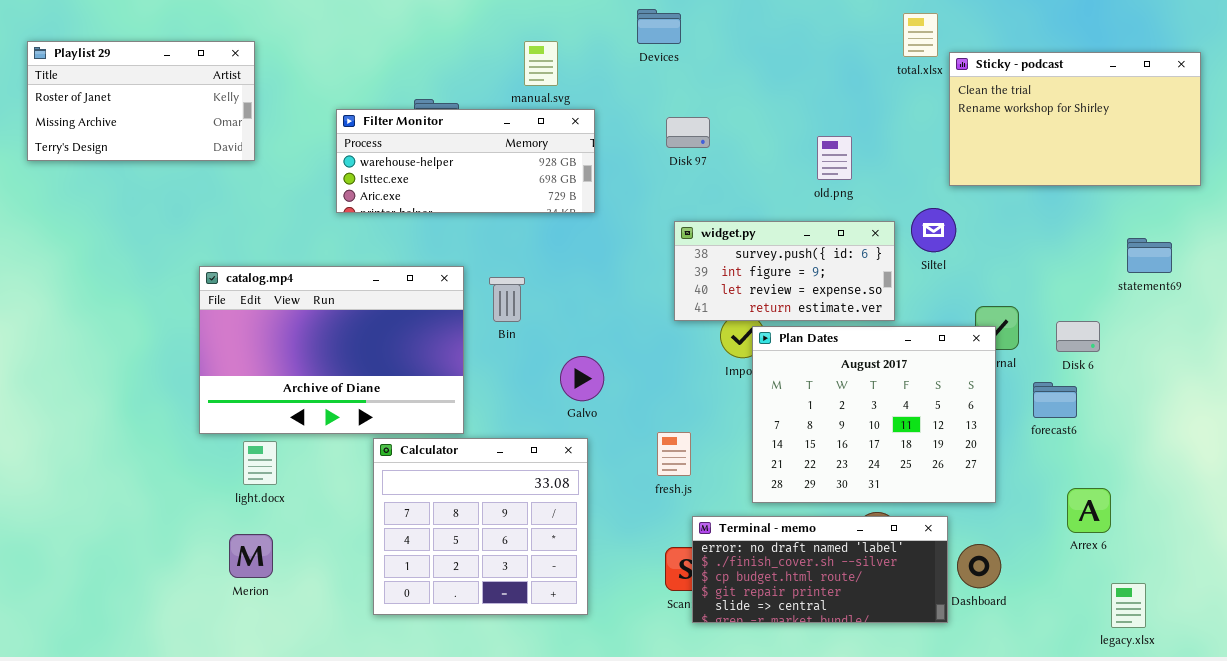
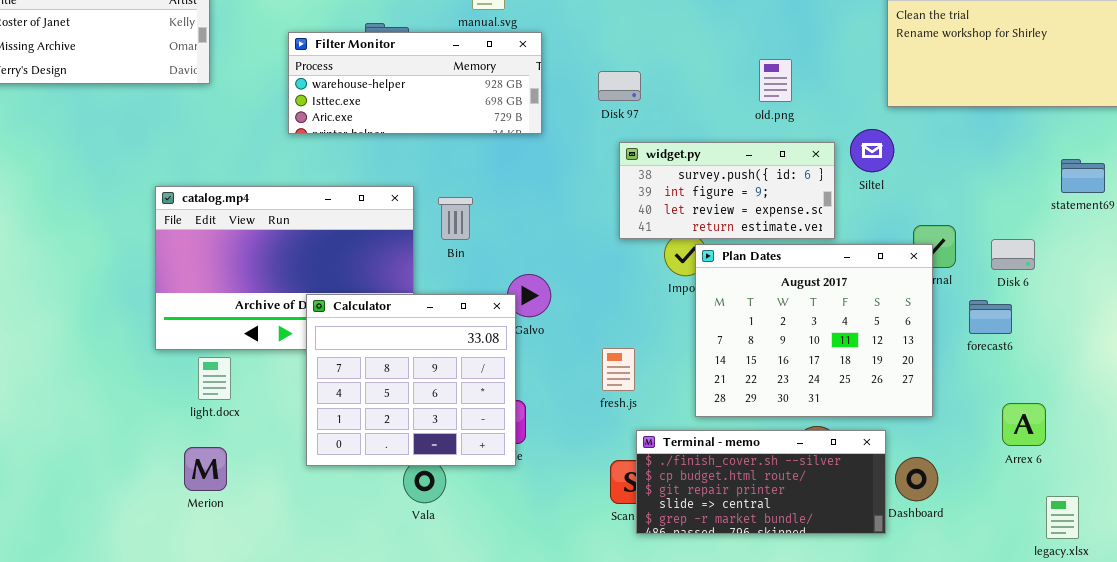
Disk 97: [666,117,710,148] -> [598,71,641,101], moved
Calculator: [373,438,588,615] -> [306,294,516,466], moved
Terminal - memo: [692,516,948,623] -> [636,430,886,534], scrolled down 1 row

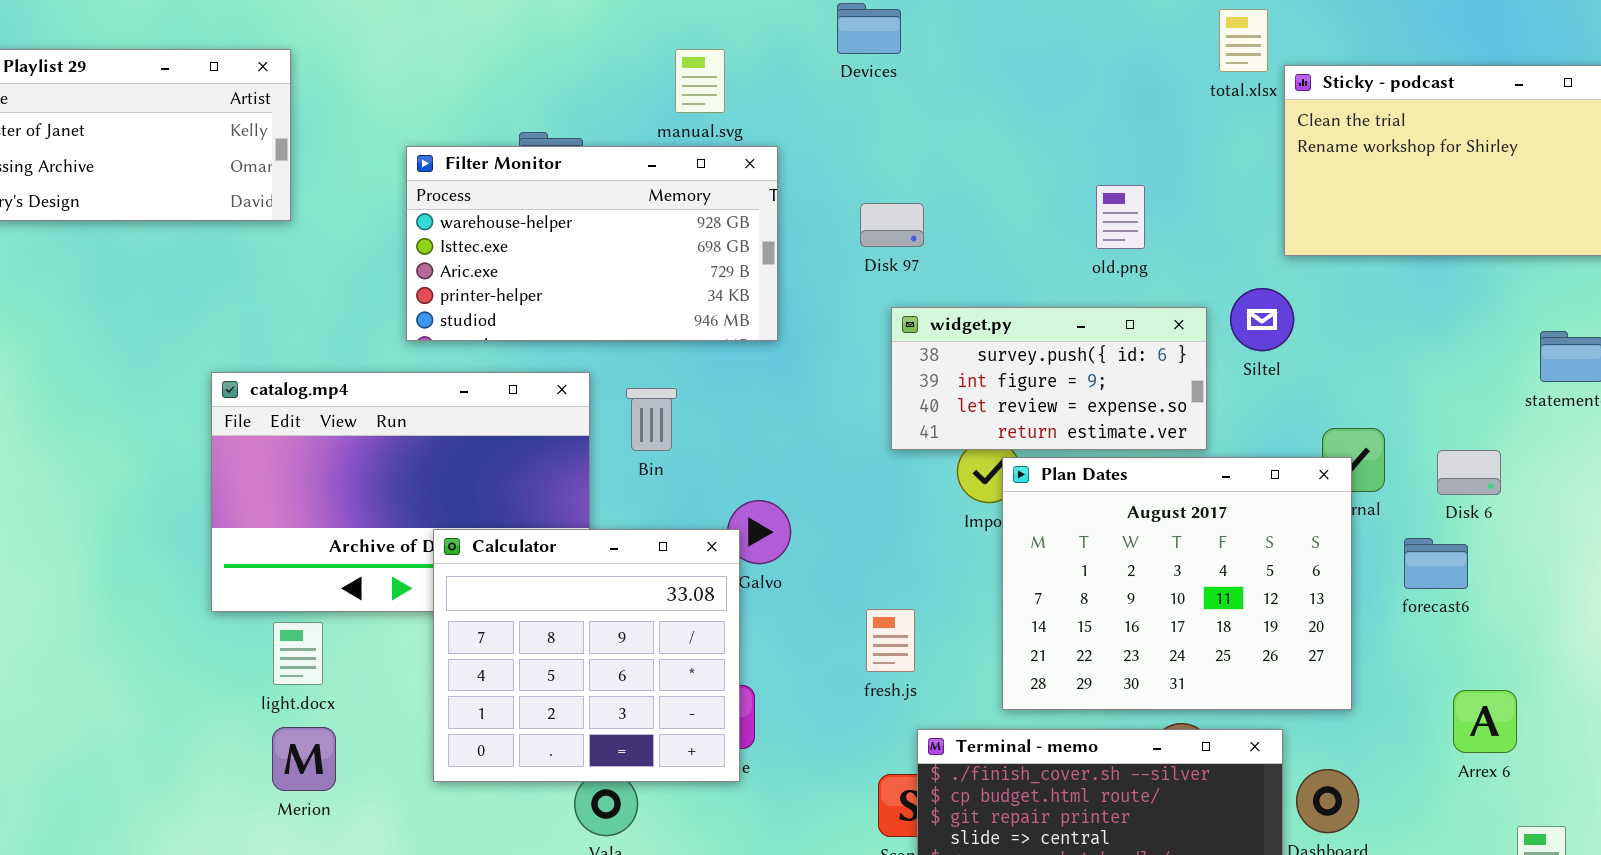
Filter Monitor: [288,32,542,134] -> [406,146,778,341], resized
Merion: [184,447,227,491] -> [272,727,336,791], moved

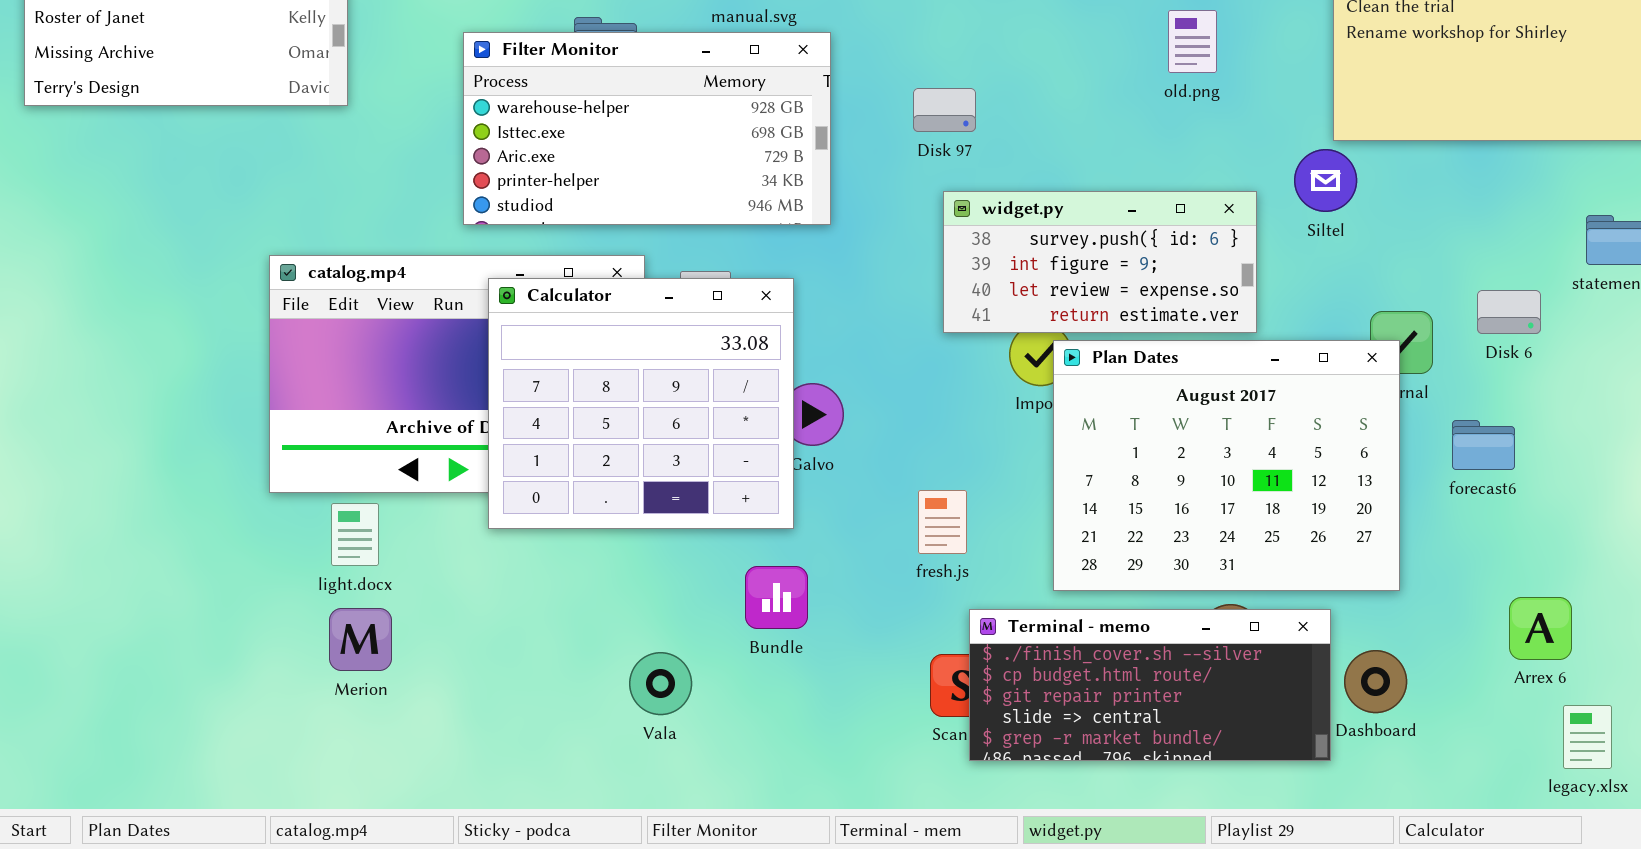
old.png: [1096,185,1145,249] -> [1168,10,1217,73], moved
Siltel: [1230,288,1294,351] -> [1294,149,1357,212], moved
Disk 6: [1437,450,1501,495] -> [1477,290,1541,334], moved
Calculator: [433,529,740,782] -> [488,278,794,529], moved
Arrex 6: [1453,690,1517,753] -> [1509,597,1572,660], moved

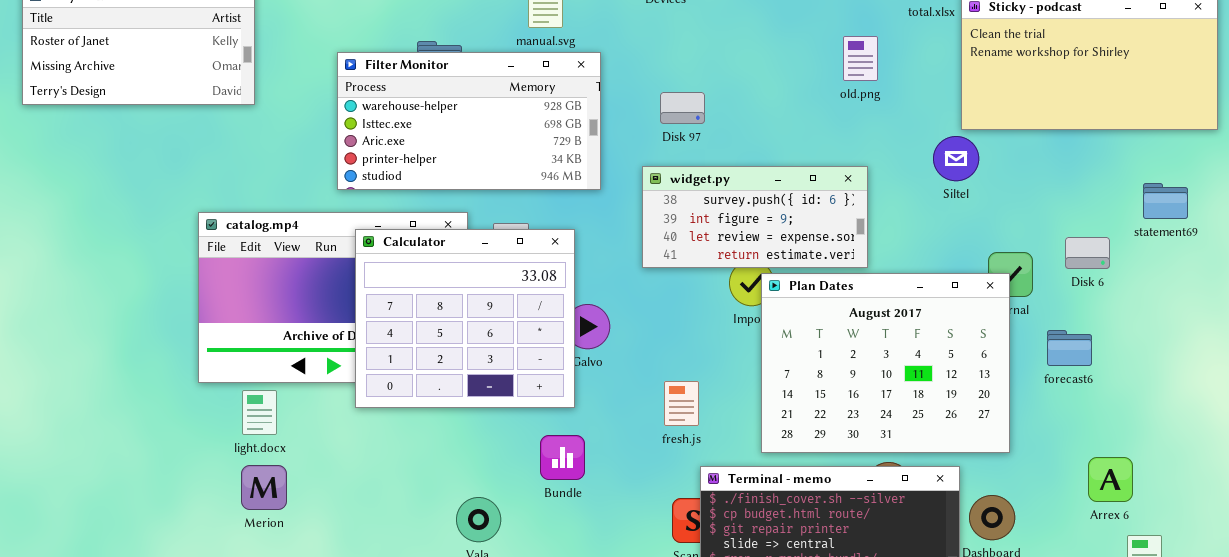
widget.py: [943,191,1257,333] -> [642,166,868,268], moved

